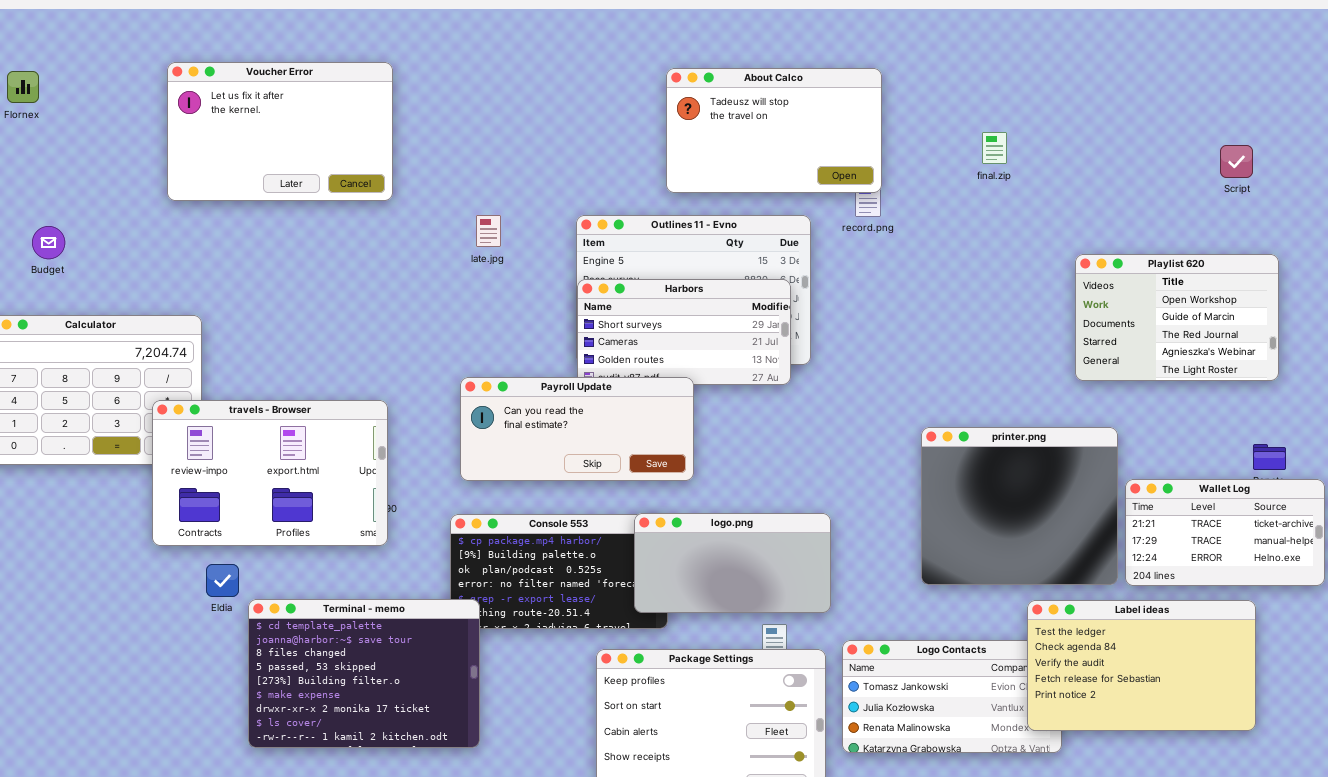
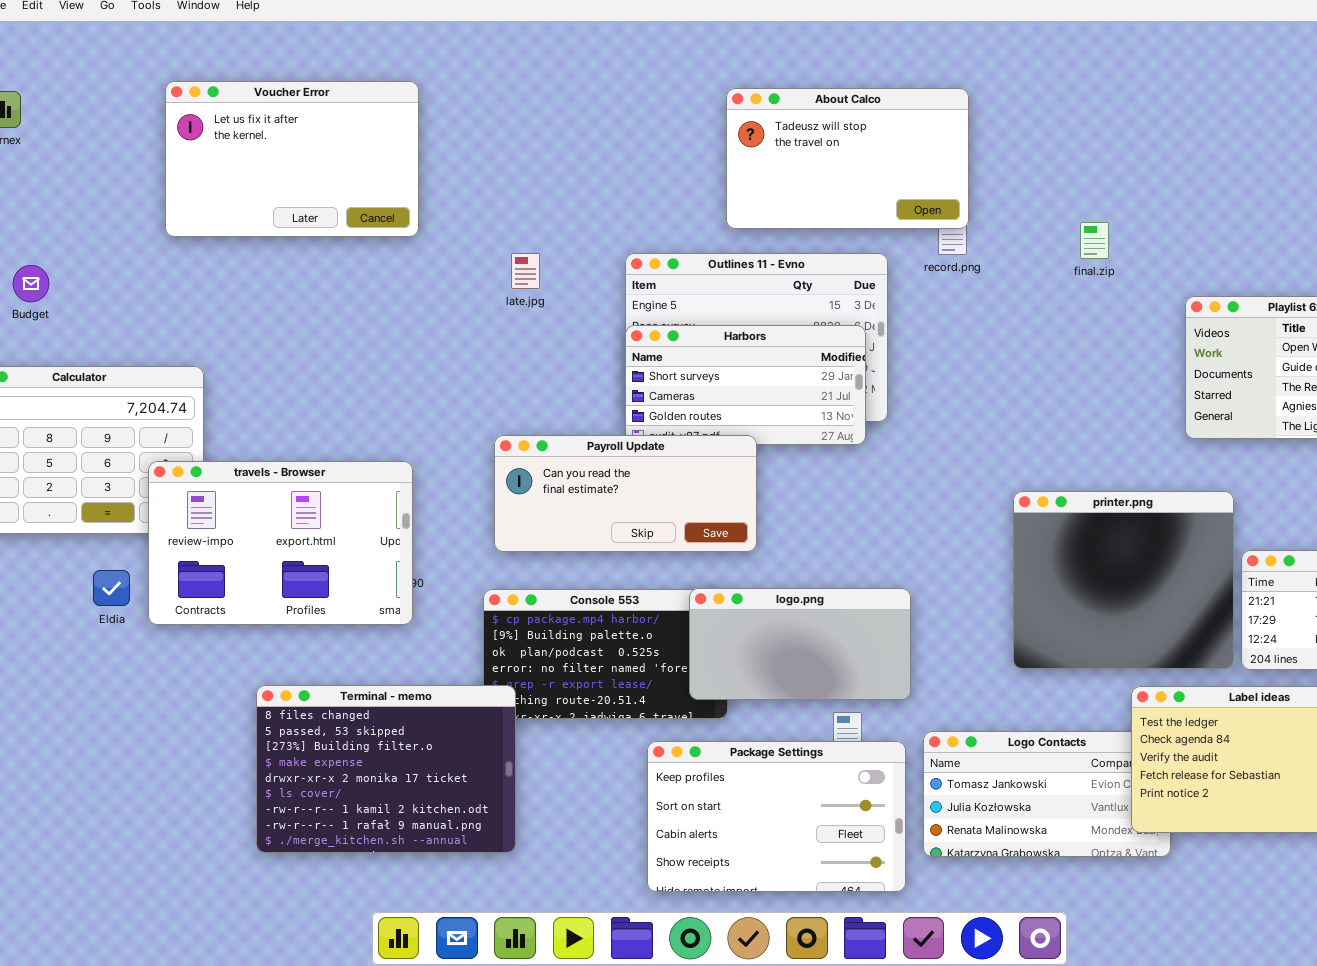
final.zip: [982,132,1007,164] -> [1080,222,1109,259], moved
Eldia: [206,564,239,597] -> [93,570,130,606], moved
Terminal - memo: [248,599,480,748] -> [256,685,516,853], scrolled down 2 rows

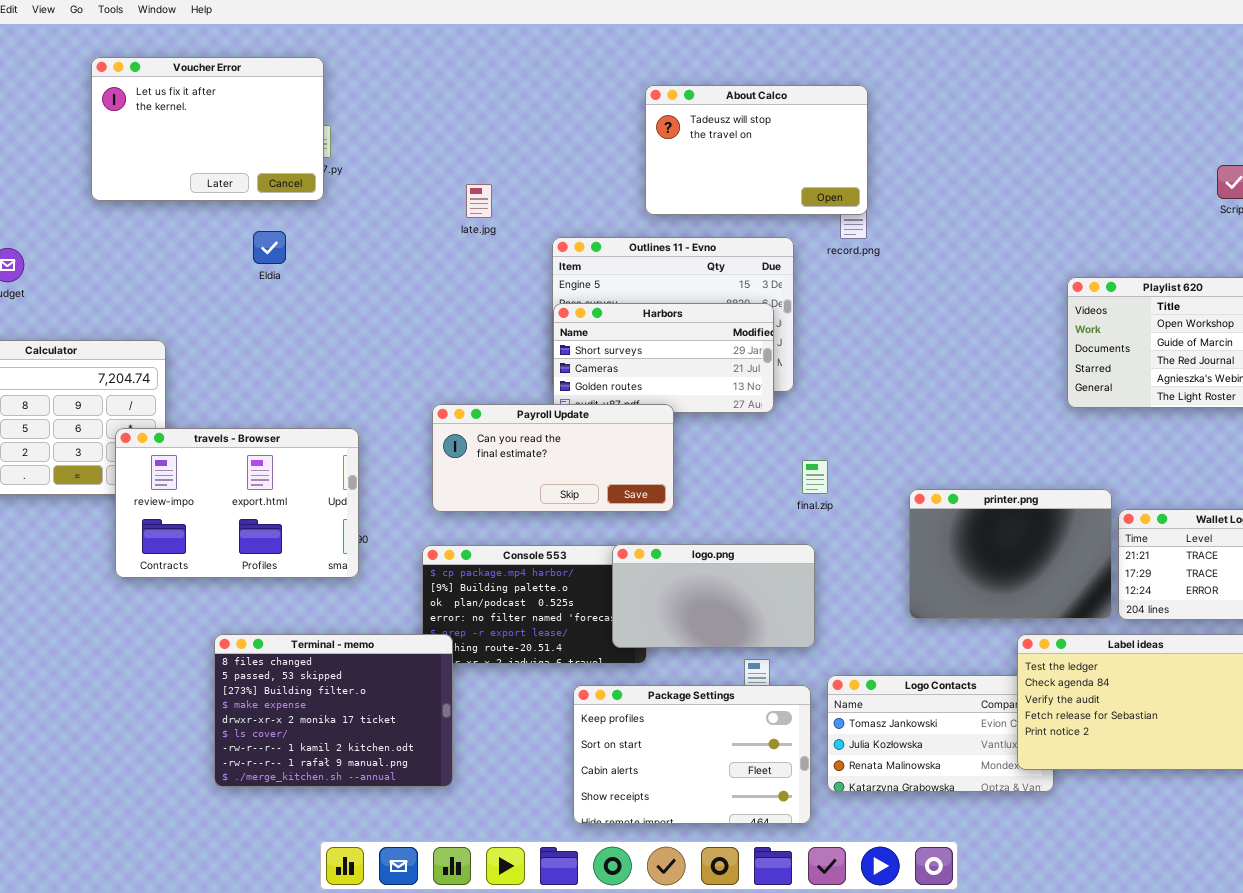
Voucher Error: [165,81,419,237] -> [91,57,324,201], moved
final.zip: [1080,222,1109,259] -> [802,460,828,494], moved
late.jpg: [511,253,540,289] -> [466,184,492,218], moved
printer.png: [1013,491,1234,669] -> [909,489,1112,619], resized
Eldia: [93,570,130,606] -> [253,231,286,264], moved

